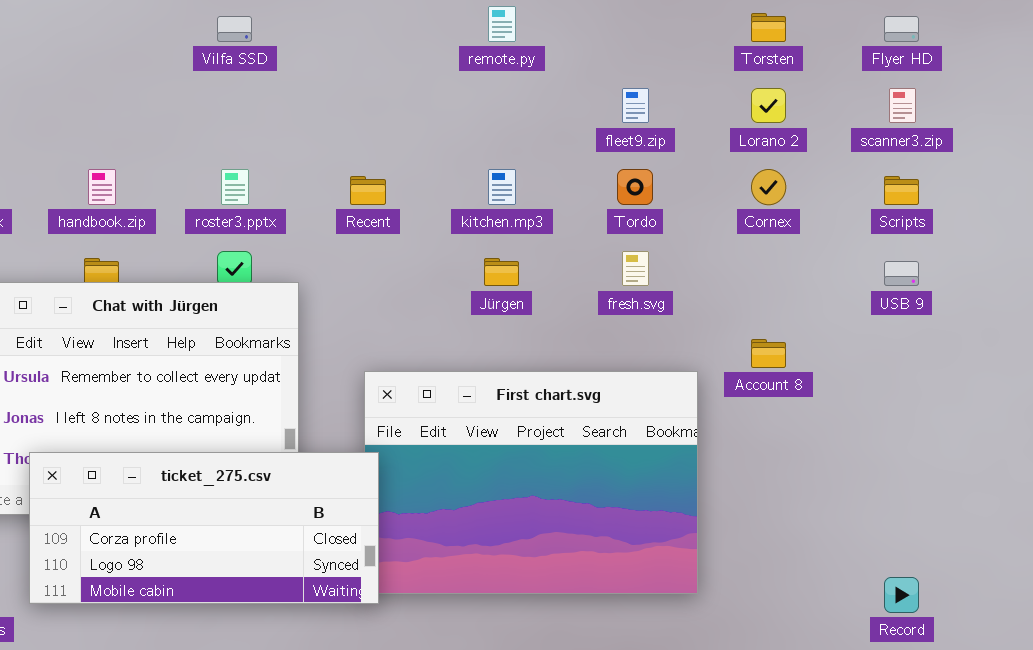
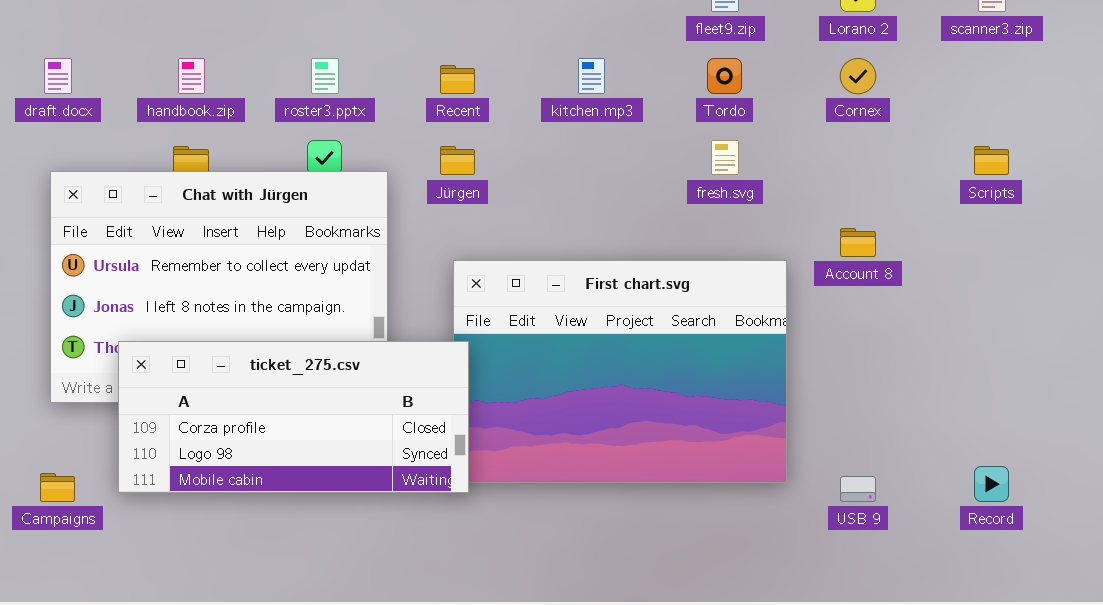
Scripts: [884,176,919,205] -> [974,146,1009,175], moved
Jürgen: [484,258,519,286] -> [440,146,475,175], moved
USB 9: [884,261,919,286] -> [840,476,876,502], moved

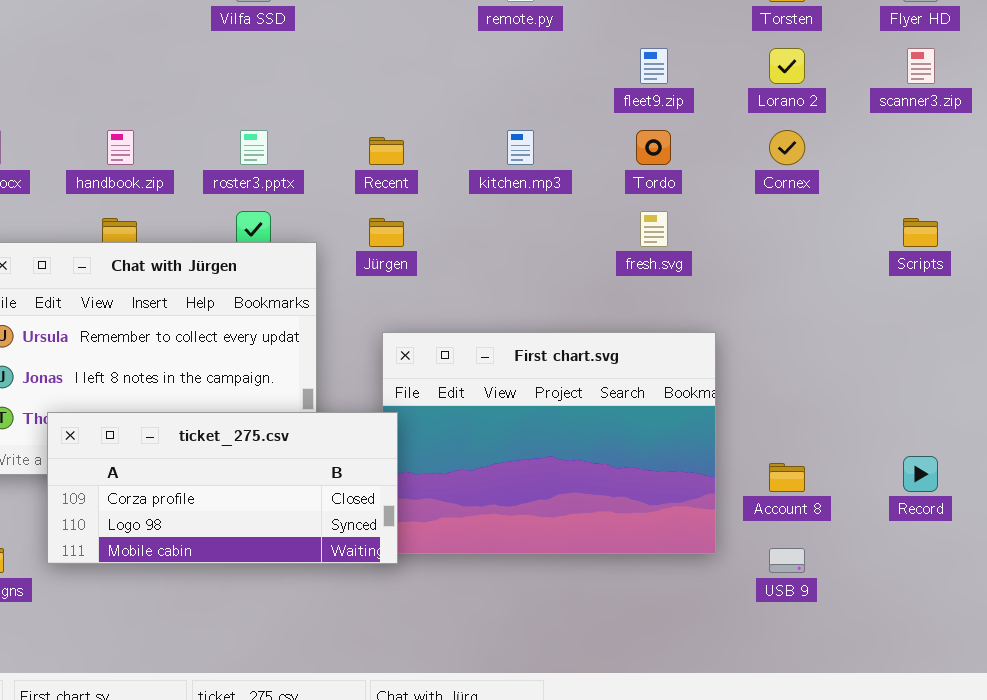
Account 8: [840,228,876,257] -> [769,463,805,492], moved
Record: [974,466,1009,502] -> [903,456,938,492], moved

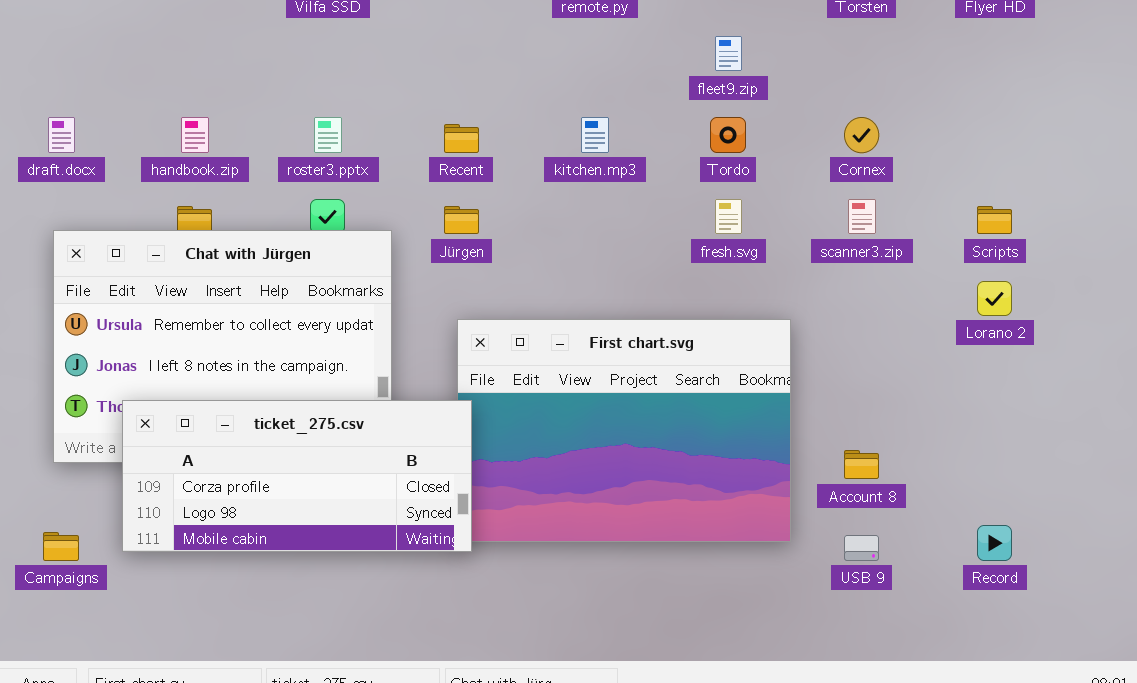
Lorano 2: [769,48,805,84] -> [977,281,1012,316], moved
scanner3.zip: [907,48,935,84] -> [848,199,876,234], moved
Record: [903,456,938,492] -> [977,525,1012,561], moved

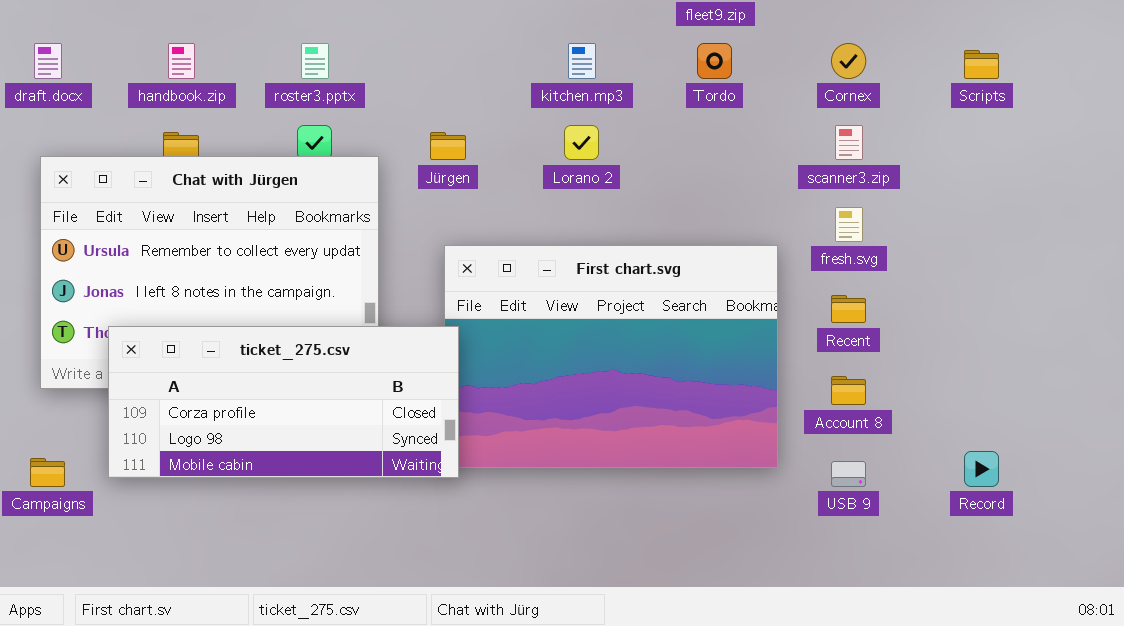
Recent: [444,124,479,153] -> [831,295,866,323], moved
fresh.svg: [715,199,742,234] -> [835,207,863,242], moved
Scripts: [977,206,1012,234] -> [964,50,999,79], moved
Lorano 2: [977,281,1012,316] -> [564,125,599,160], moved

